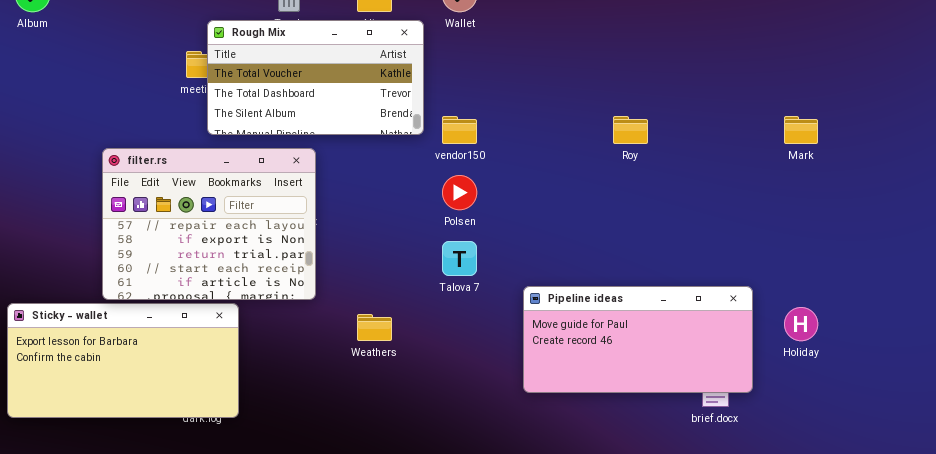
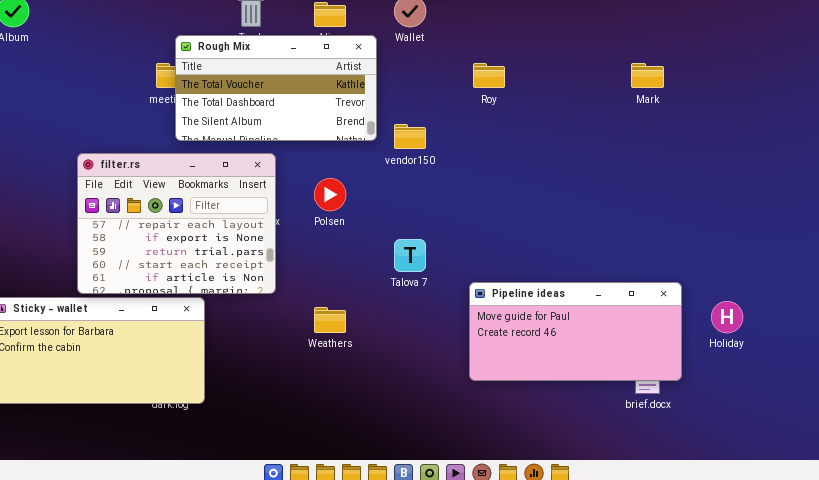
Roy: [613,116,648,144] -> [473,63,505,88], moved
Mark: [784,116,818,144] -> [631,63,664,88], moved
Polsen: [442,175,477,210] -> [314,178,346,211], moved

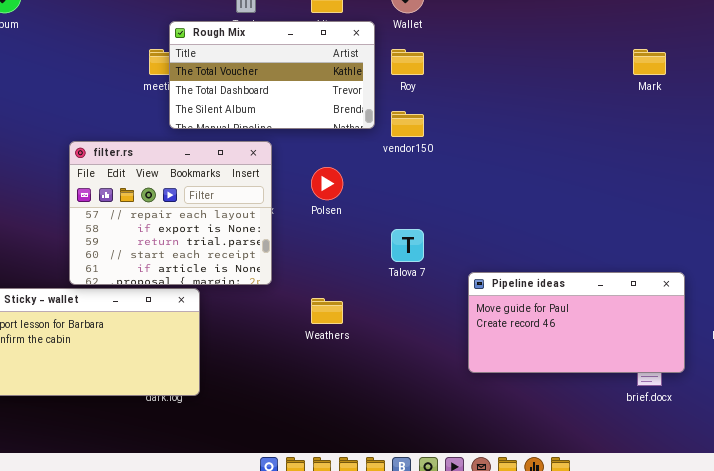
Roy: [473,63,505,88] -> [391,49,424,75], moved

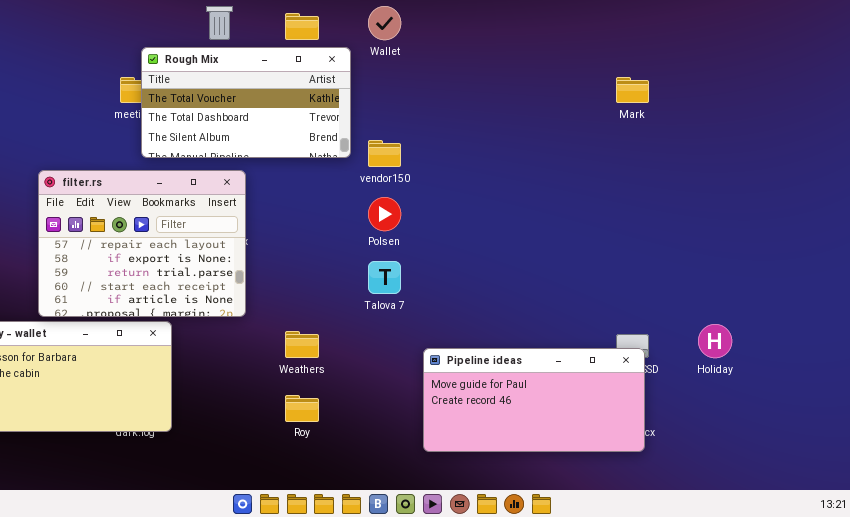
Roy: [391,49,424,75] -> [285,395,319,422], moved
Polsen: [311,167,343,200] -> [368,197,401,231], moved
Pipeline ideas: [468,272,685,373] -> [423,348,645,452], moved

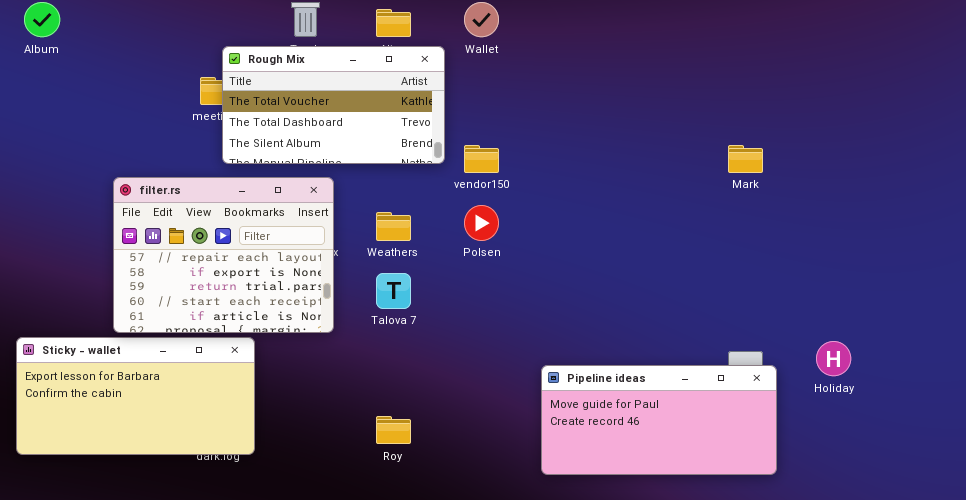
Mark: [616,77,649,103] -> [728,145,763,173], moved
Talova 7: [368,261,401,294] -> [376,273,411,309], moved
Weathers: [285,331,319,358] -> [376,212,411,241], moved
Pipeline ideas: [423,348,645,452] -> [541,365,777,475], moved

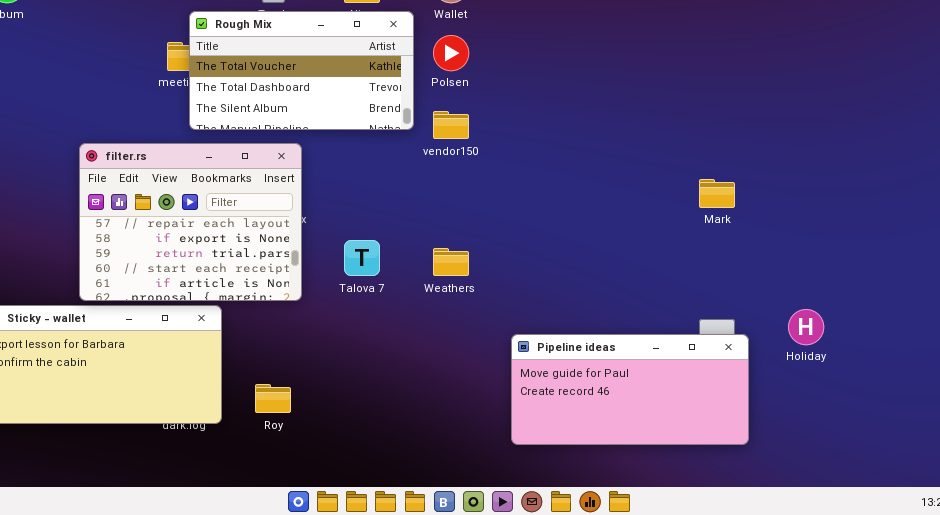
Mark: [728,145,763,173] -> [699,179,735,208], moved
Polsen: [464,205,499,241] -> [433,35,469,71], moved
Weathers: [376,212,411,241] -> [433,248,469,276], moved
Roy: [376,416,411,444] -> [255,384,291,413], moved

